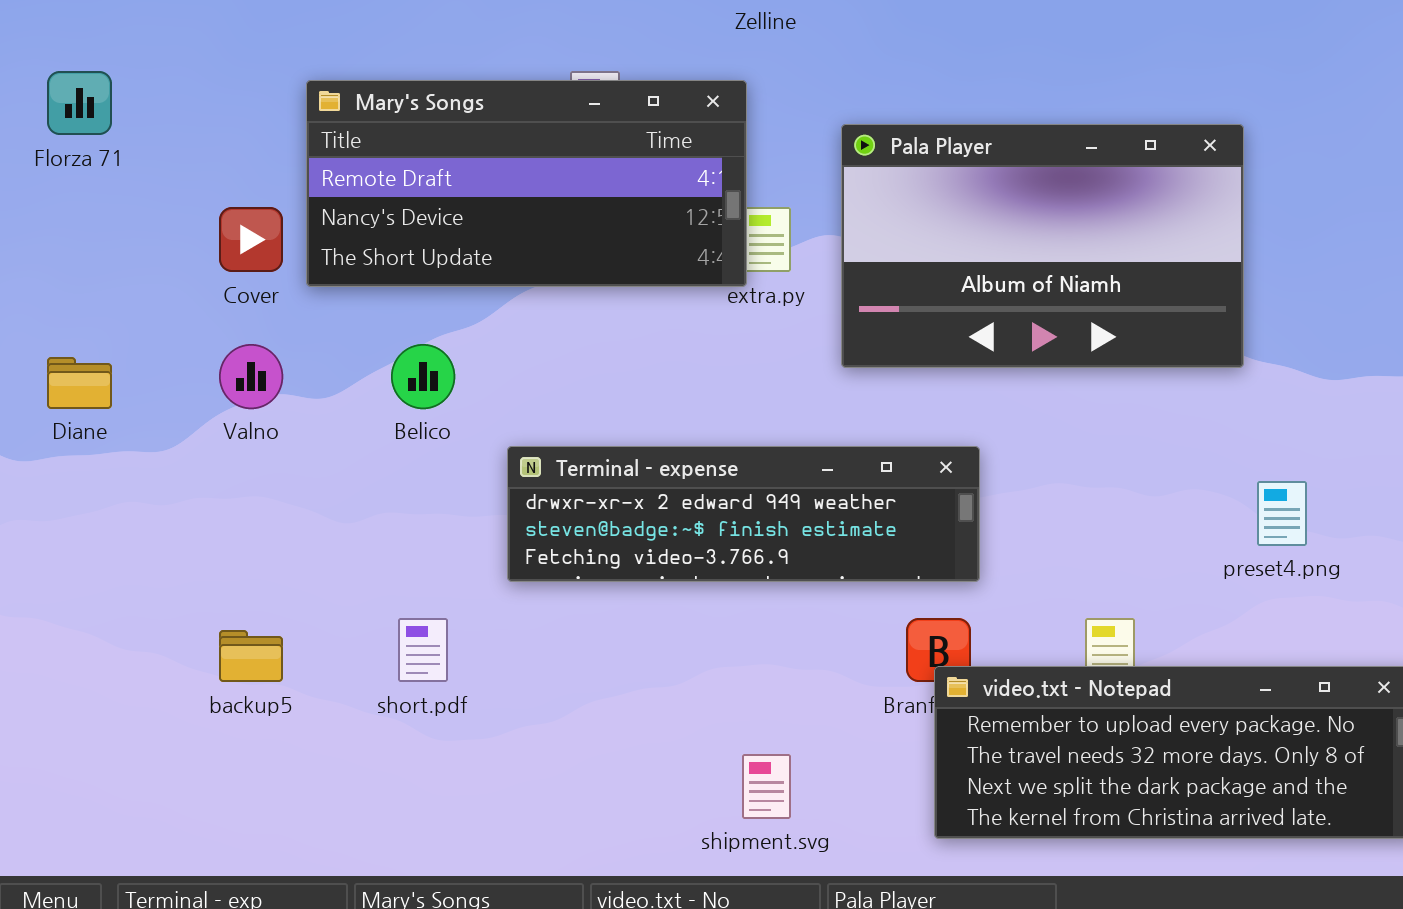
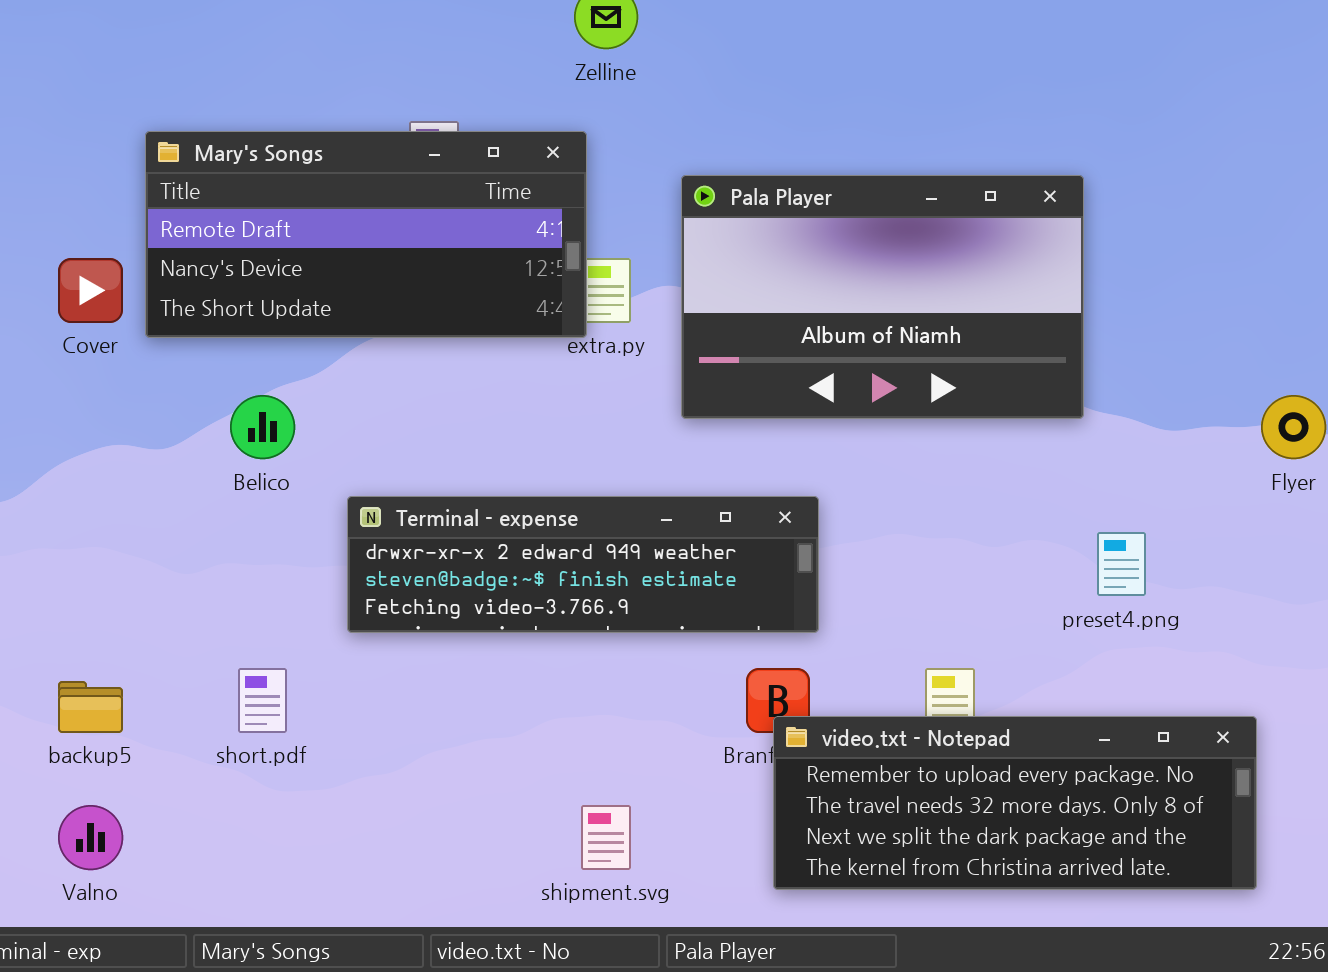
Valno: [219,344,283,409] -> [58,805,123,870], moved

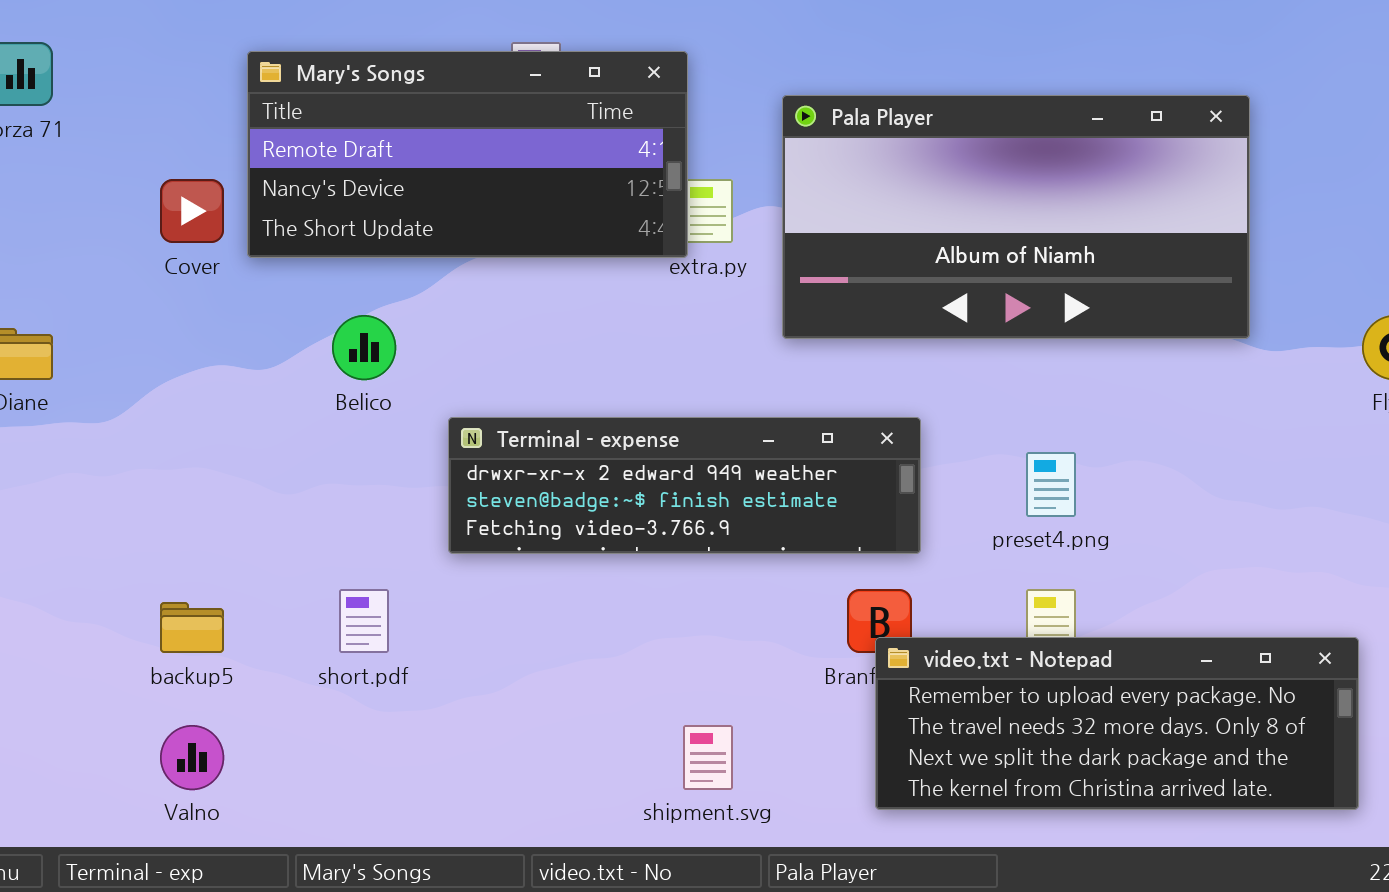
Pala Player: [681,175,1084,419] -> [782,95,1250,339], resized
preset4.png: [1097,532,1146,596] -> [1026,452,1076,517], moved

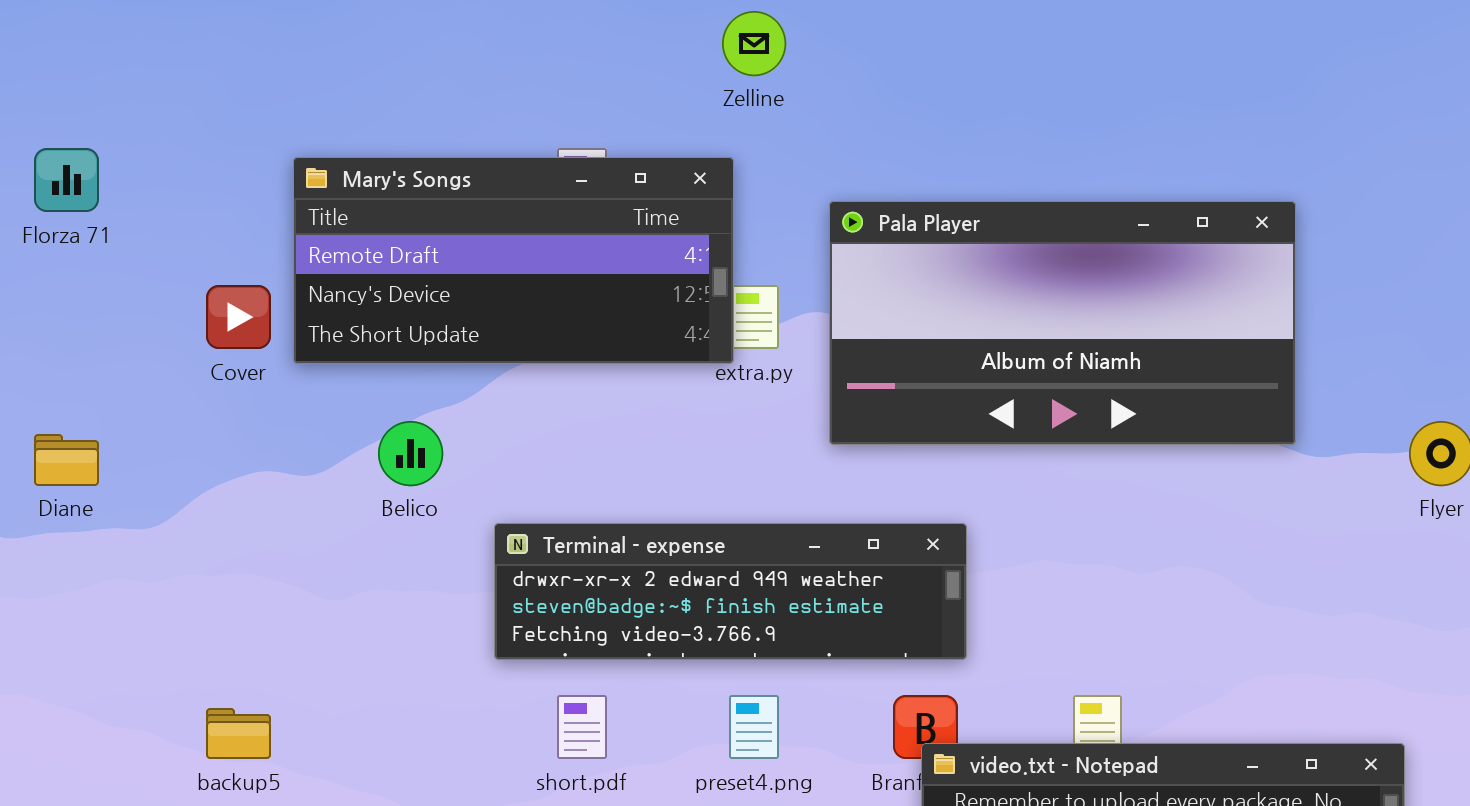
preset4.png: [1026,452,1076,517] -> [729,695,779,759], moved
short.pdf: [339,589,389,653] -> [557,695,607,759], moved

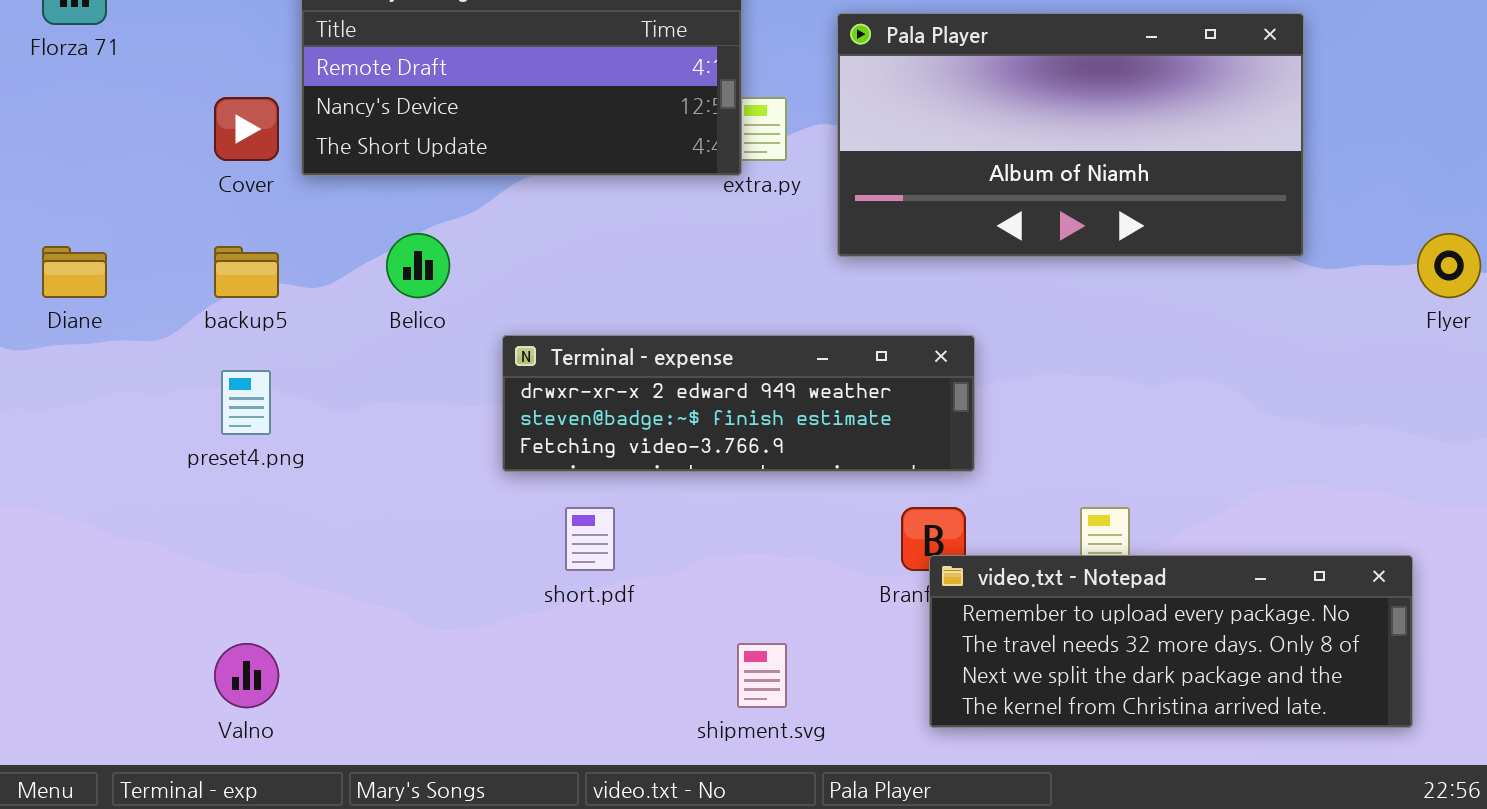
preset4.png: [729,695,779,759] -> [221,370,271,435], moved
backup5: [206,708,271,759] -> [214,246,279,298], moved

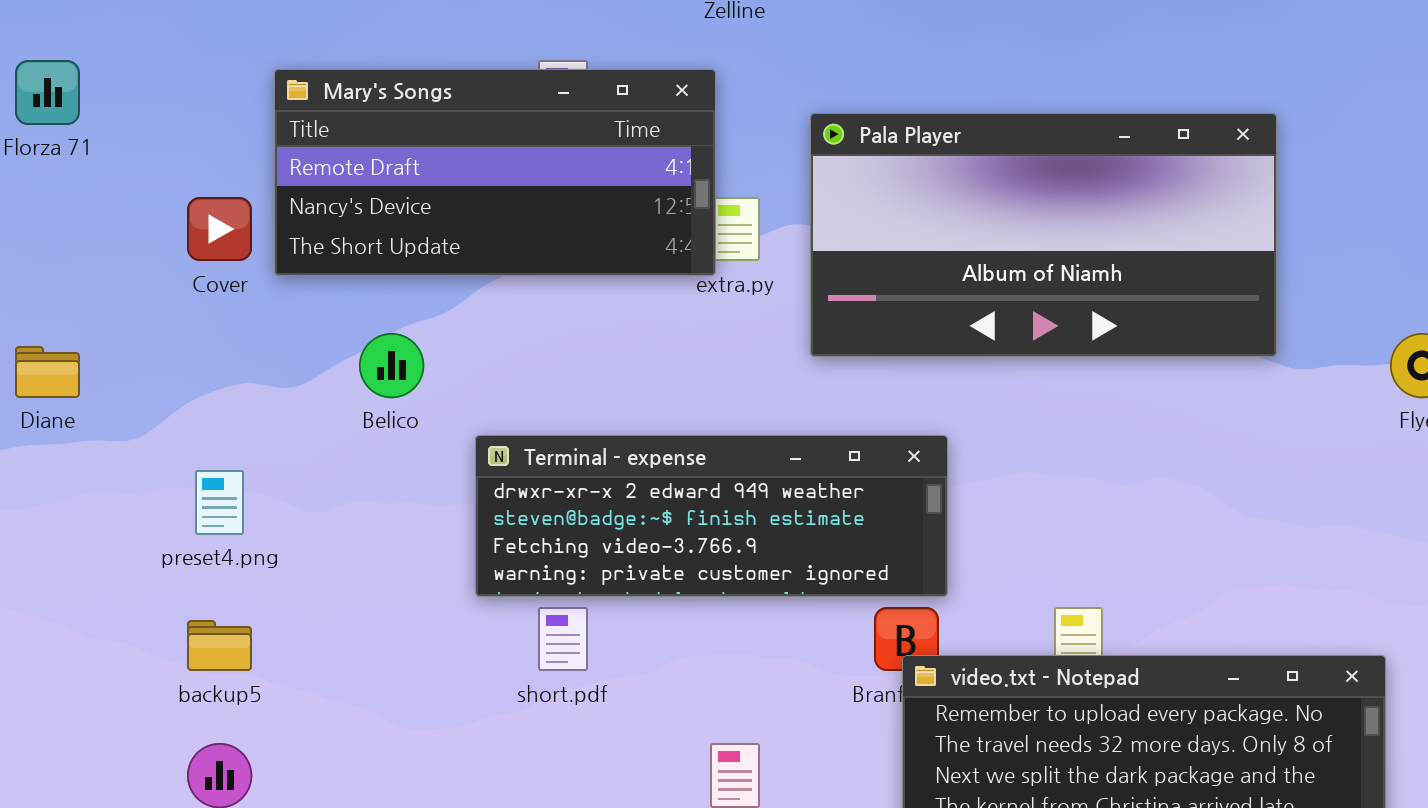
backup5: [214,246,279,298] -> [187,620,252,671], moved
Terminal - expense: [502,335,975,472] -> [475,435,948,597], resized

